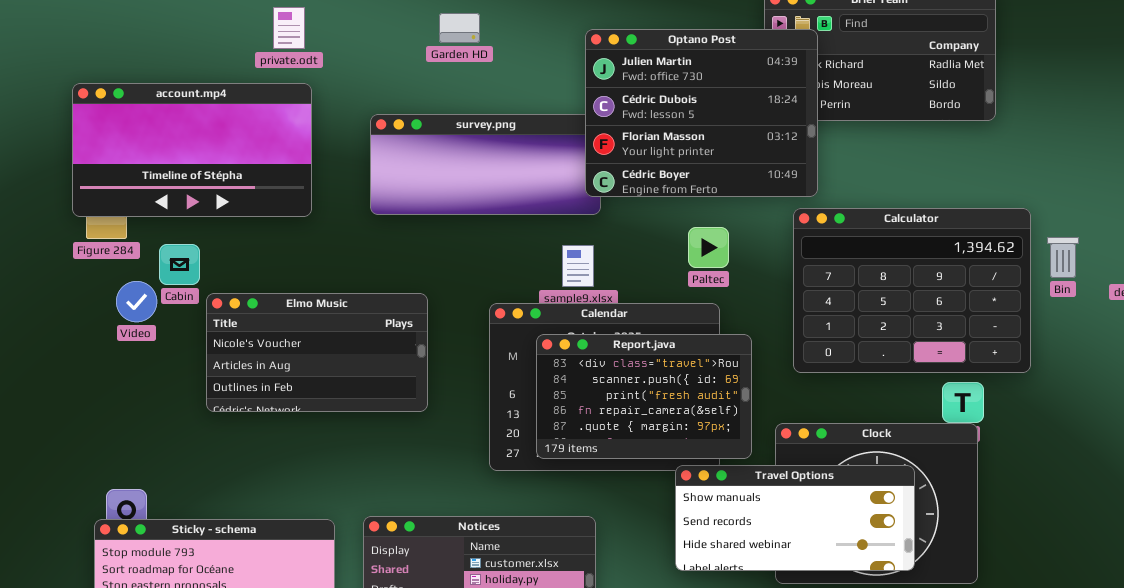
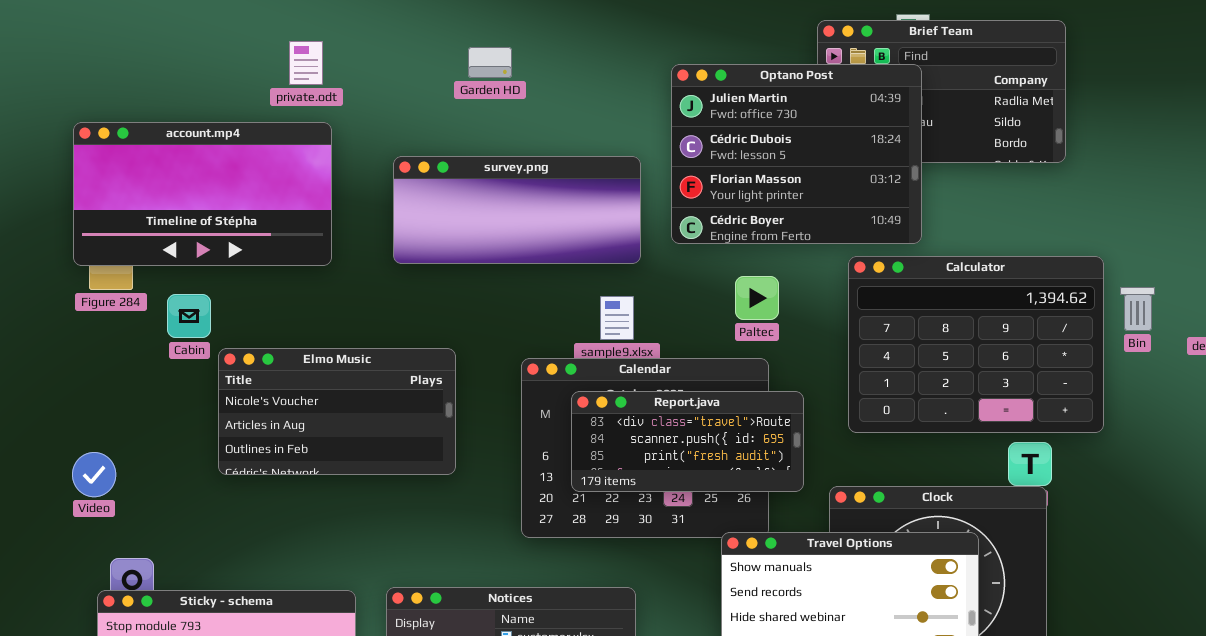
Optano Post: [585,29,818,197] -> [671,64,922,244], moved
Video: [116,281,157,322] -> [72,452,116,497], moved
Report.java: [536,334,752,459] -> [571,391,804,492], resized

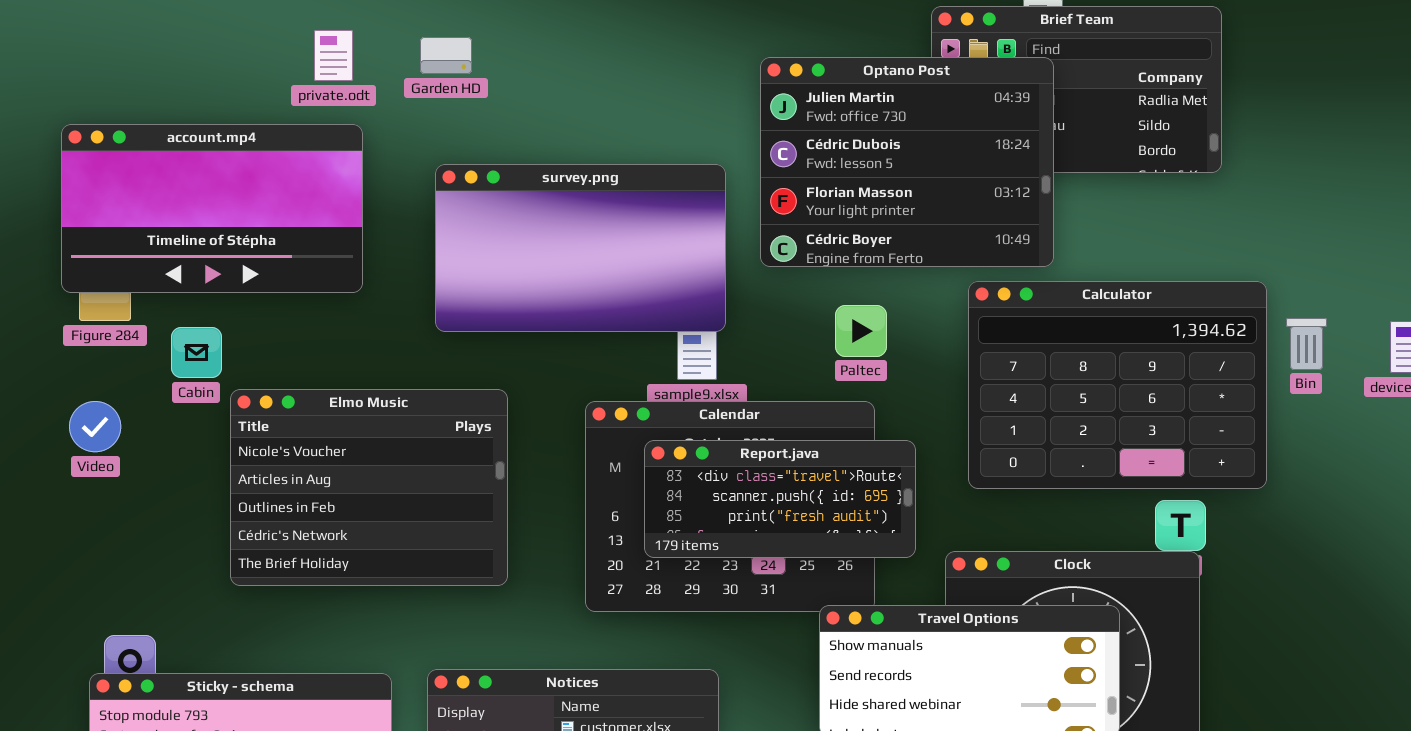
Garden HD: [468,47,512,78] -> [420,37,472,74], moved
survey.png: [393,156,641,264] -> [435,164,726,332], resized
Elmo Music: [218,348,456,475] -> [230,389,508,586], resized
Video: [72,452,116,497] -> [69,401,121,452], moved

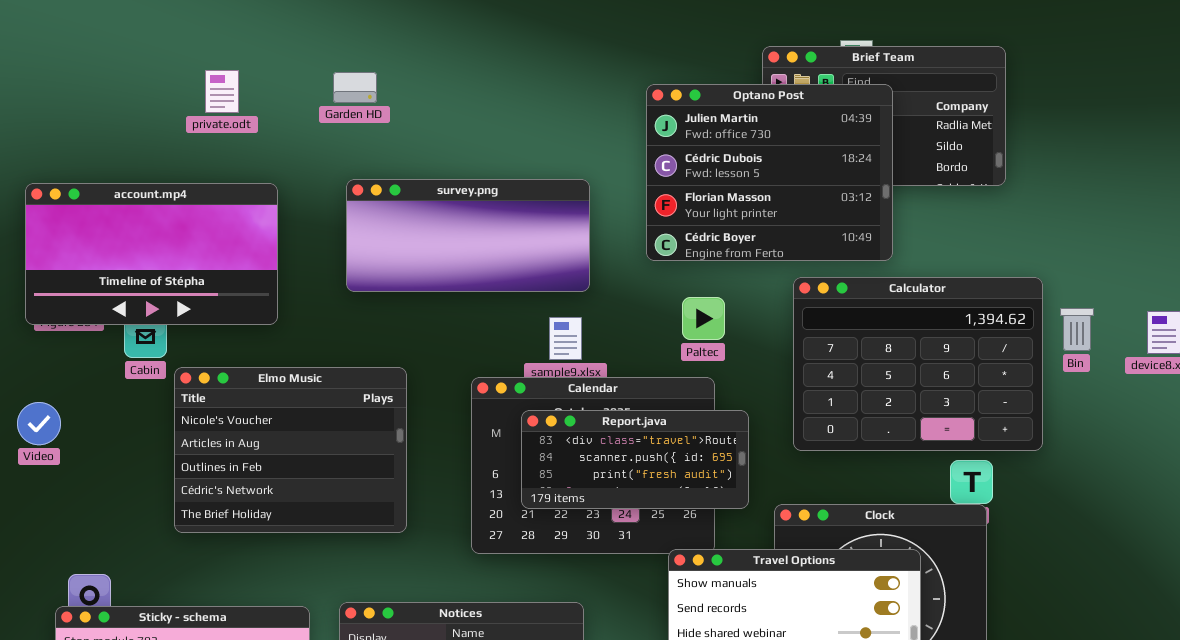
private.odt: [314,30,353,81] -> [205,70,239,113], moved
Optano Post: [760,57,1054,267] -> [646,84,893,261], moved
account.mp4: [61,124,363,293] -> [25,183,278,325], moved
survey.png: [435,164,726,332] -> [346,179,590,292], resized
Video: [69,401,121,452] -> [17,402,61,445], moved

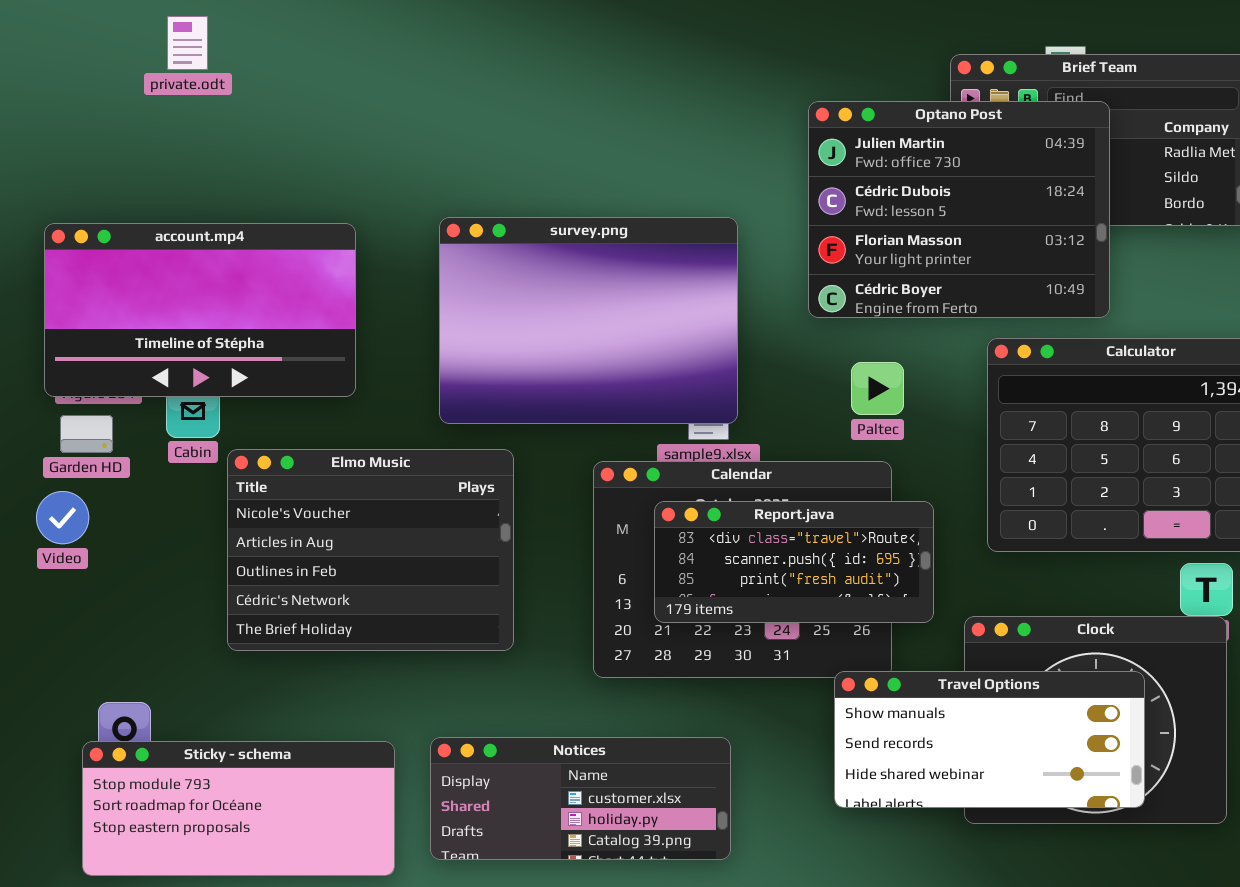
private.odt: [205,70,239,113] -> [167,16,208,70], moved
Garden HD: [333,72,377,103] -> [60,415,113,453], moved
survey.png: [346,179,590,292] -> [439,217,738,424], resized

